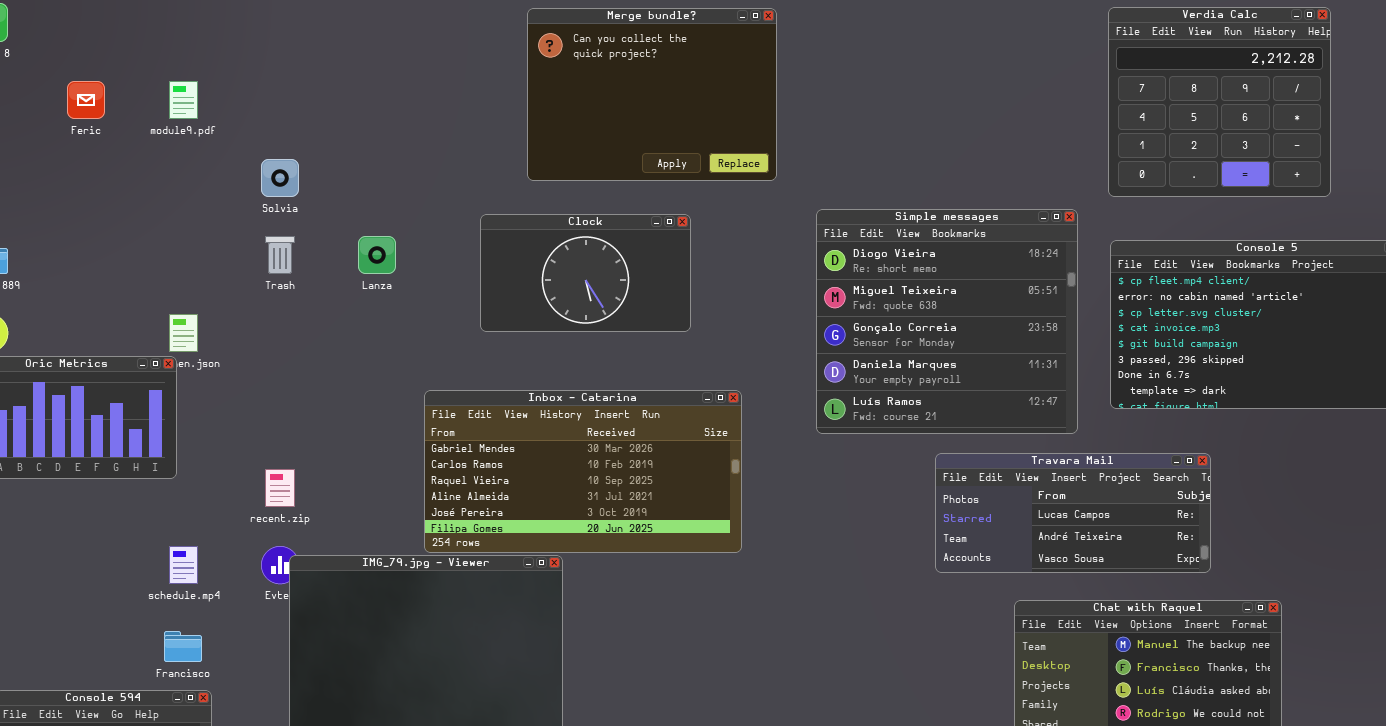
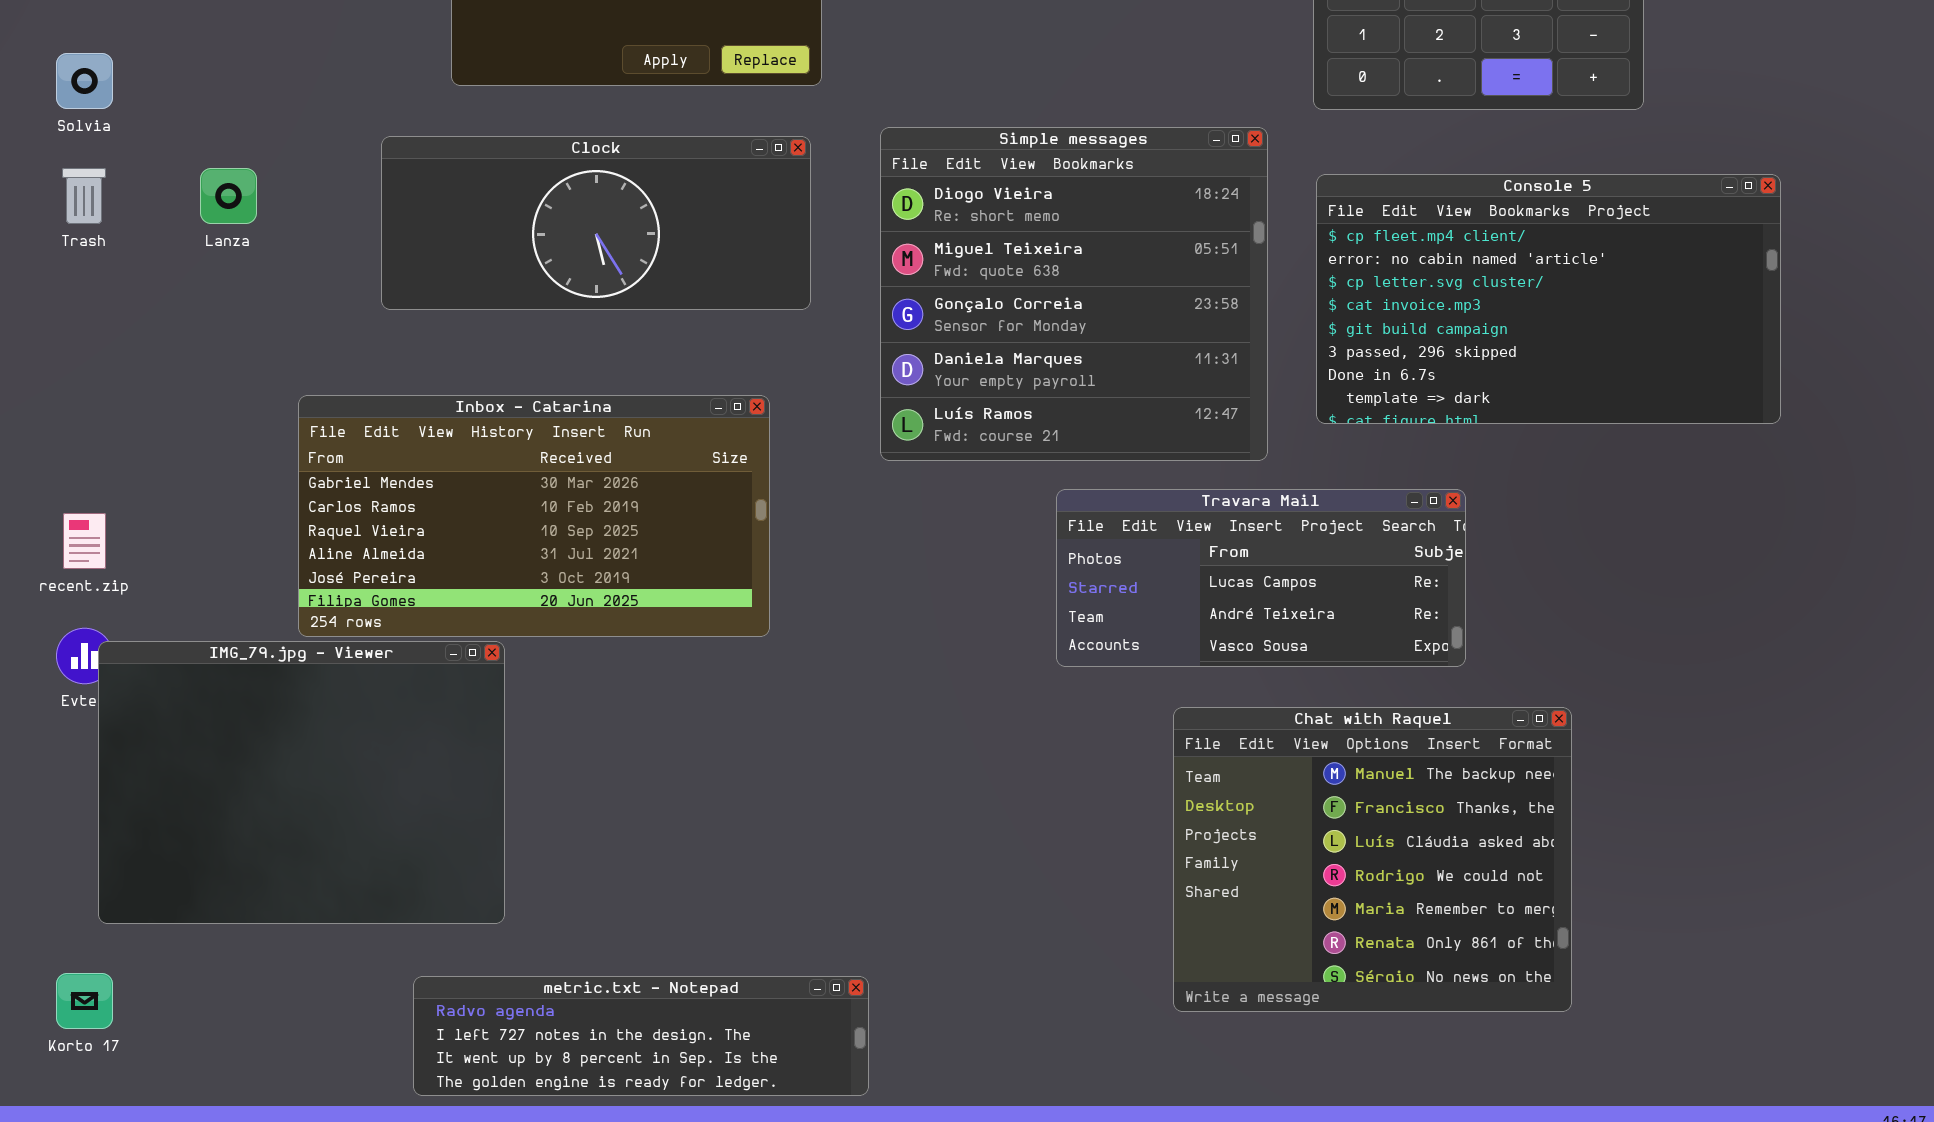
Clock: [480,214,691,332] -> [381,136,811,310], resized

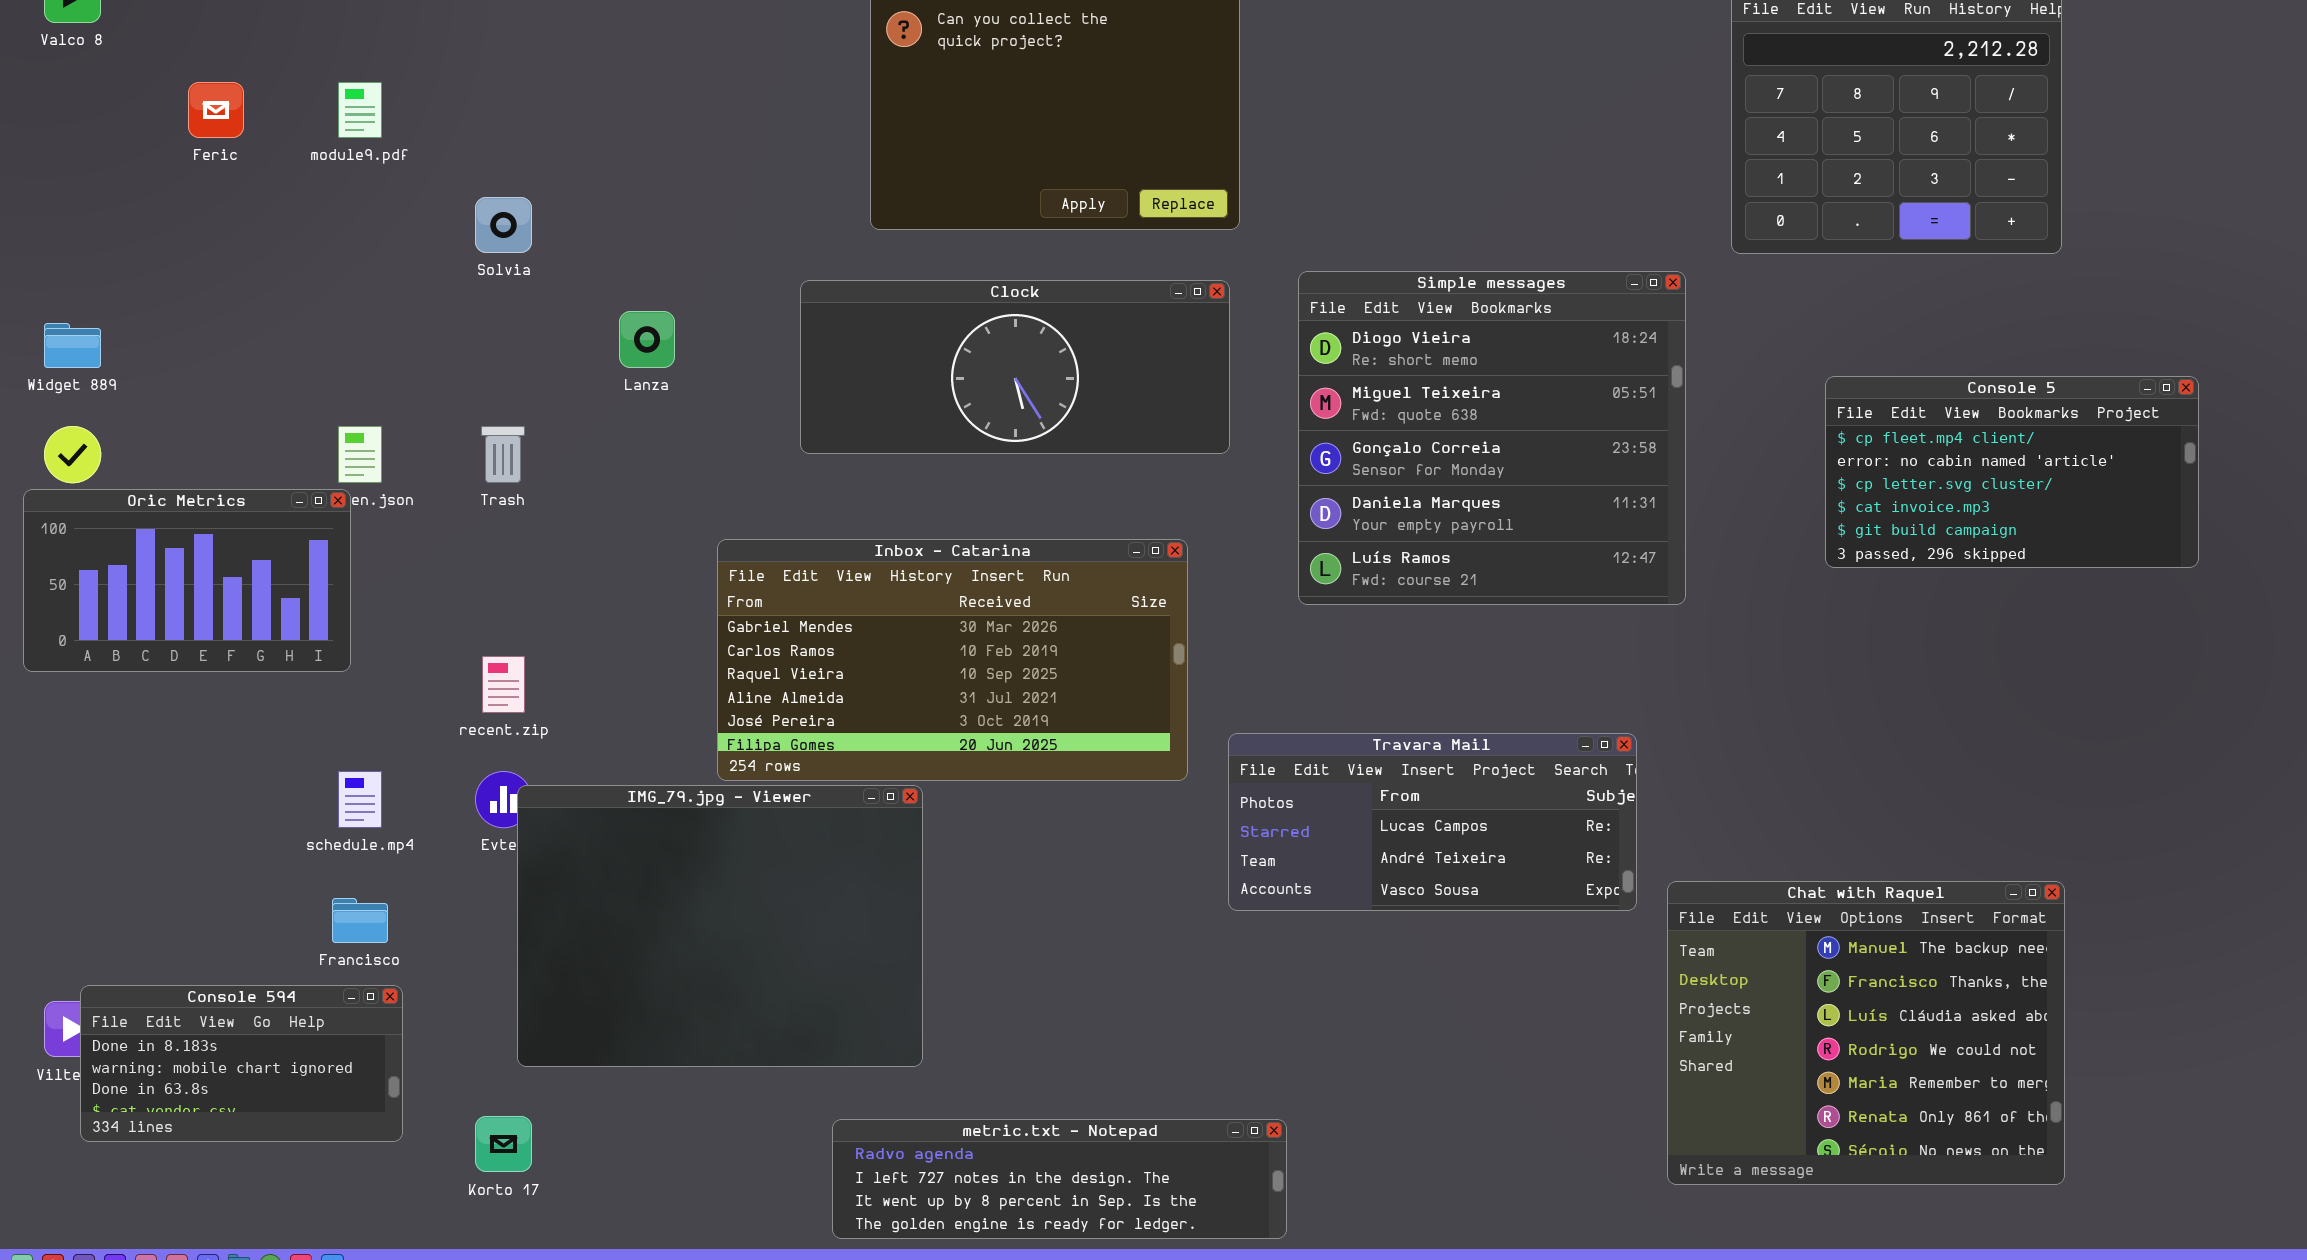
Trash: [62,168,106,224] -> [481,426,525,483], moved
Console 5: [1316,174,1781,424] -> [1825,376,2199,568], resized
Travara Mail: [1056,489,1466,667] -> [1228,733,1637,911], moved
Chat with Raquel: [1173,707,1572,1012] -> [1667,881,2065,1185], moved

